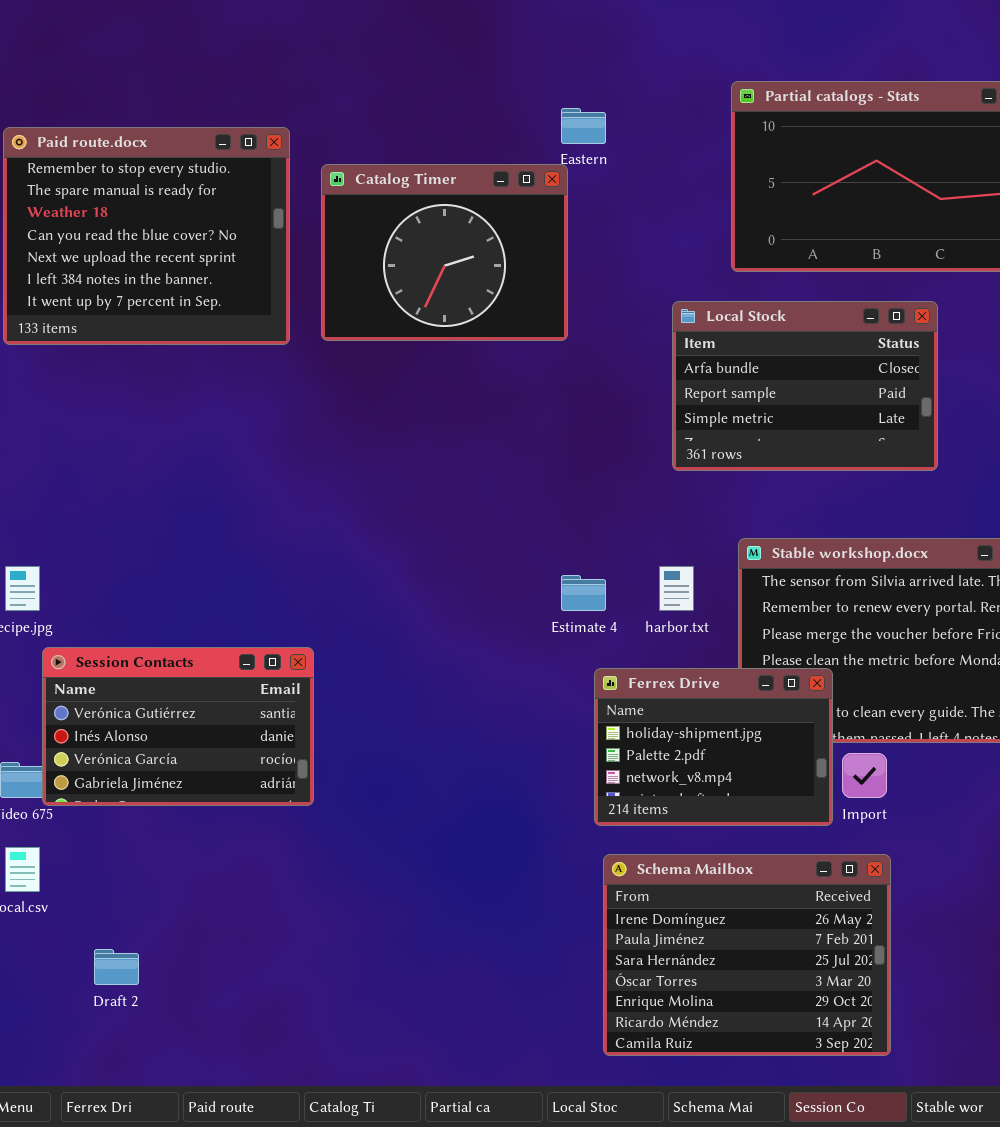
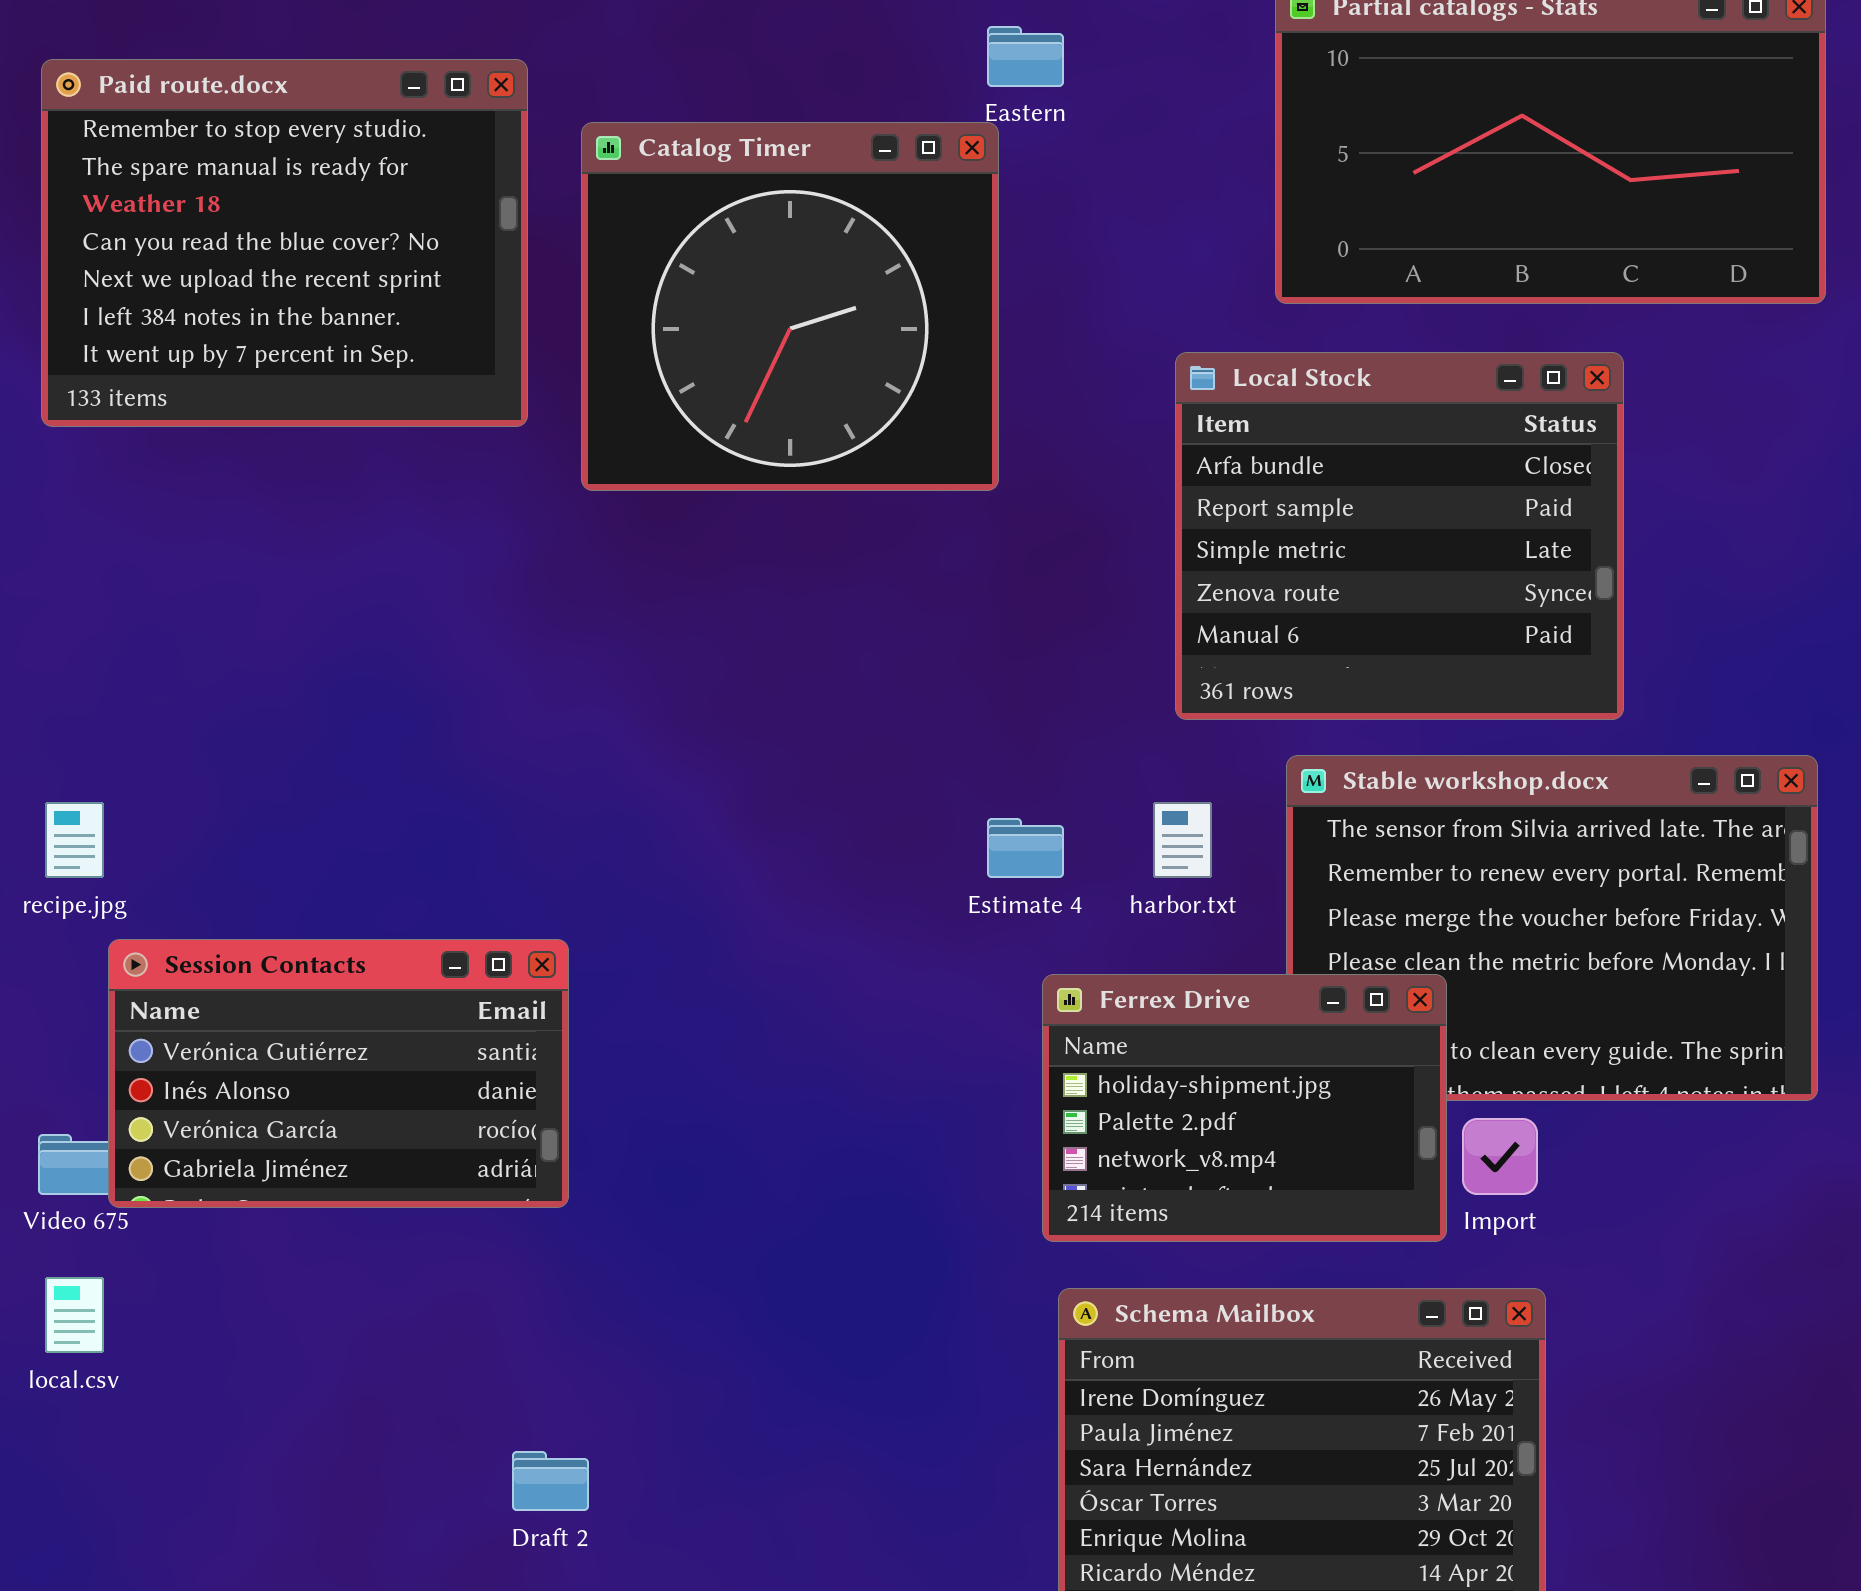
Catalog Timer: [321,164,568,341] -> [581,122,999,491], resized
Local Stock: [672,301,938,471] -> [1175,352,1624,720], resized
Draft 2: [94,949,139,985] -> [512,1451,589,1511], moved

